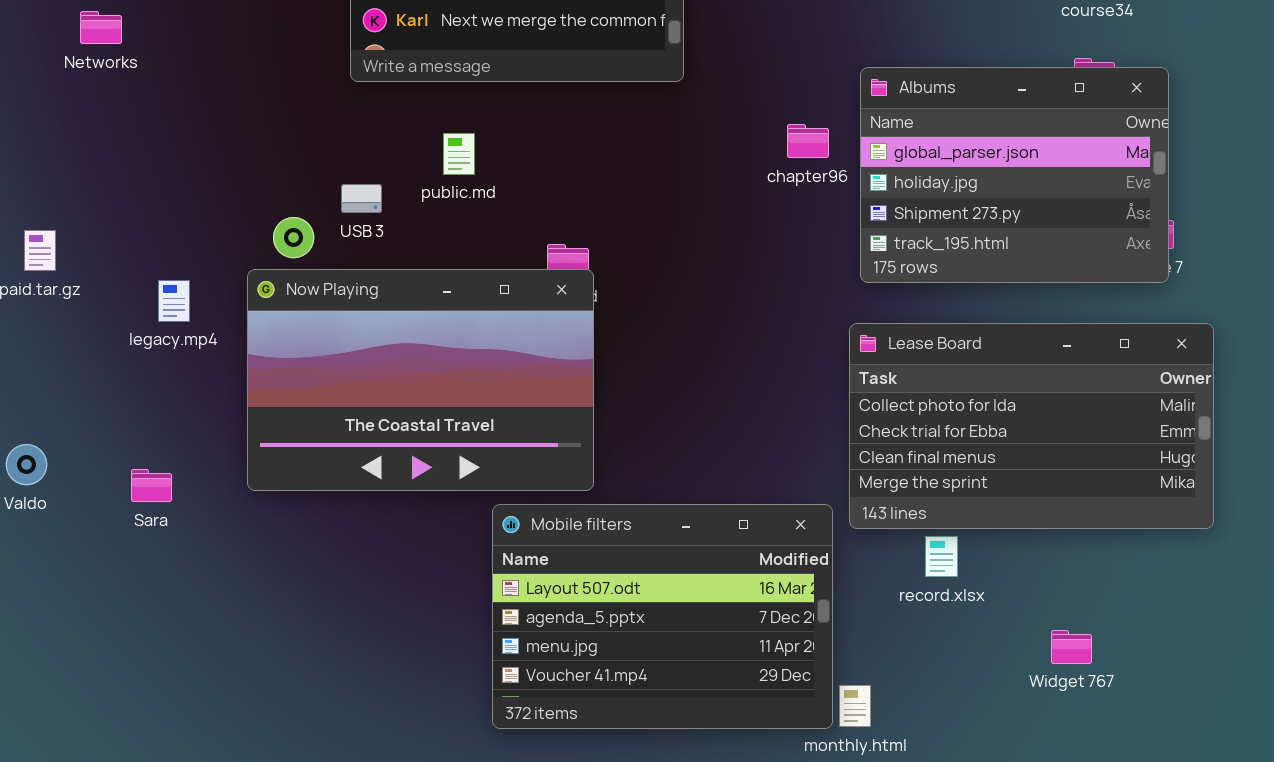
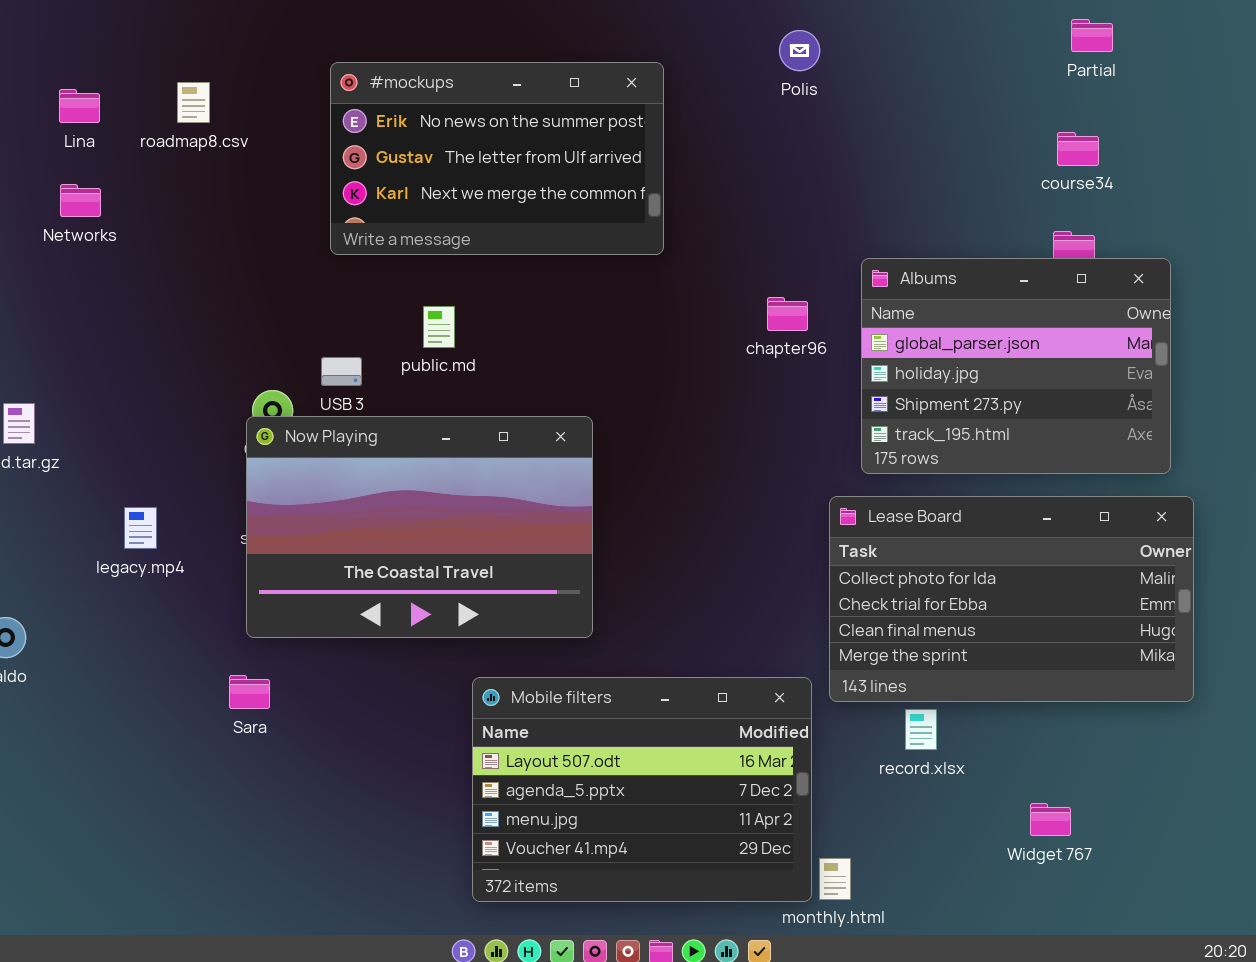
Albums: [860,67,1169,283] -> [861,258,1171,474], moved
Now Playing: [247,269,594,491] -> [246,416,593,638], moved
legacy.mp4: [158,280,190,322] -> [124,507,157,549], moved
Sara: [131,469,172,502] -> [229,675,270,709], moved

